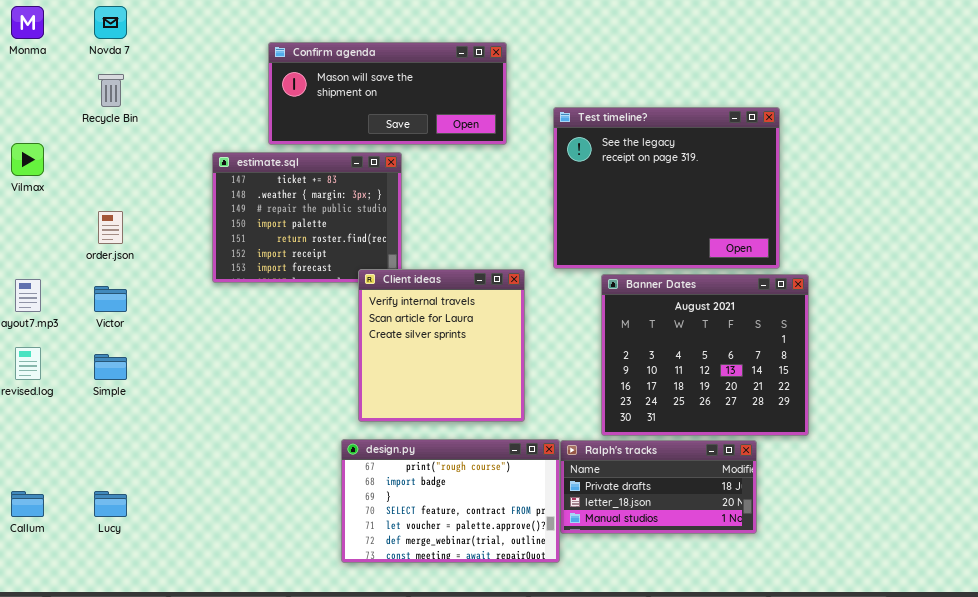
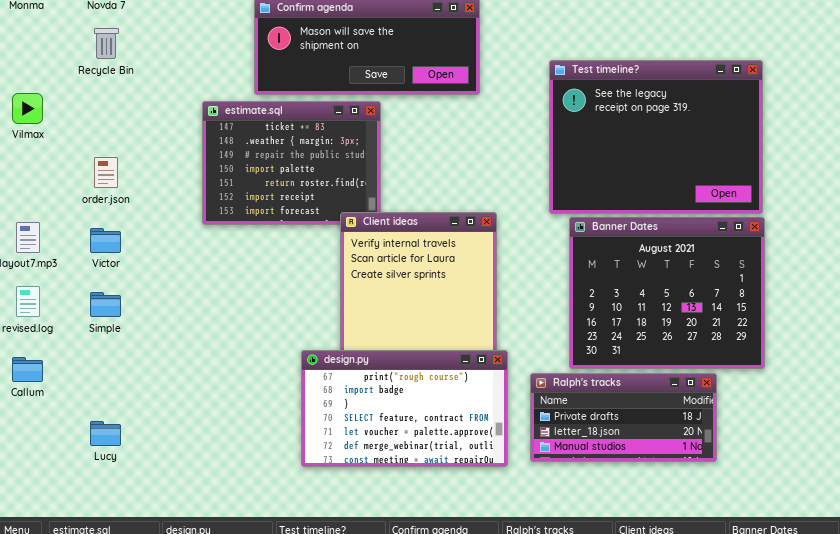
Test timeline?: [553,107,780,269] -> [549,60,763,214], moved
design.py: [341,439,560,563] -> [301,350,508,467], moved
Callum: [11,491,44,517] -> [12,357,43,382], moved

